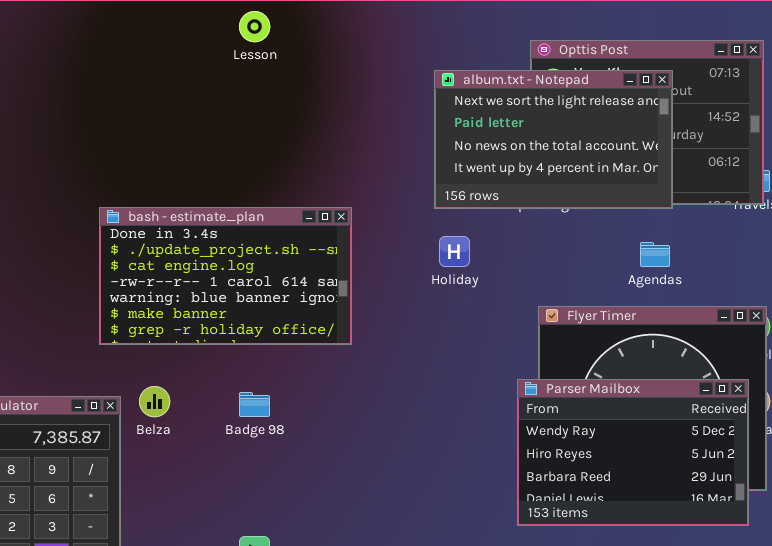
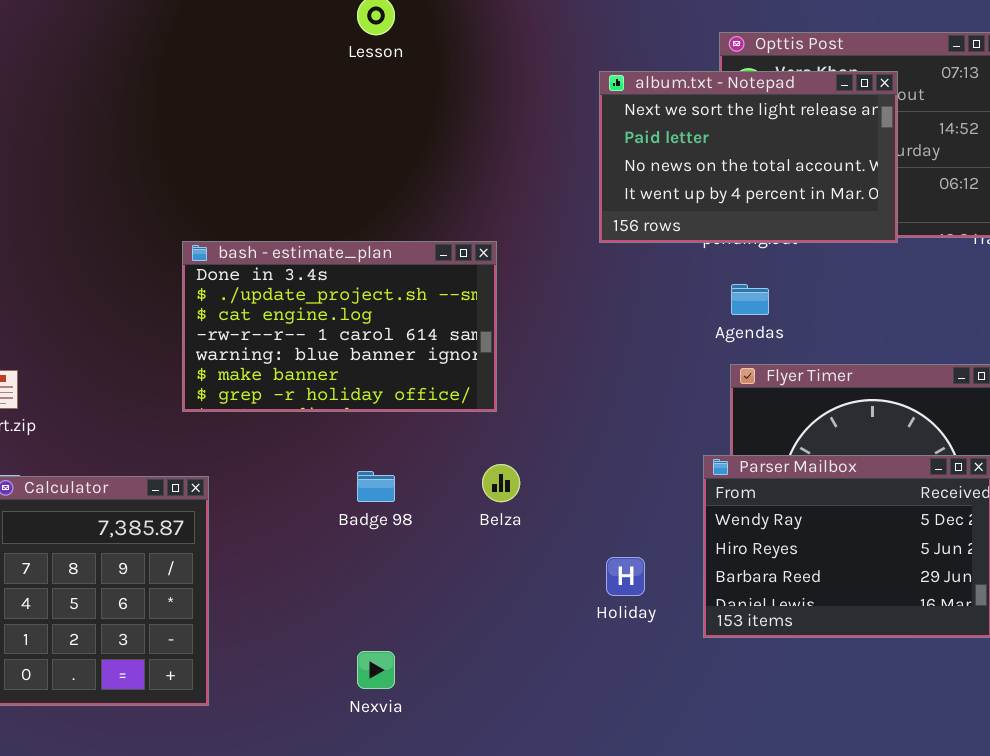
Holiday: [439,236,470,267] -> [606,557,645,596], moved
Agendas: [640,242,670,267] -> [731,284,769,315], moved
Belza: [139,386,170,417] -> [482,464,520,502], moved

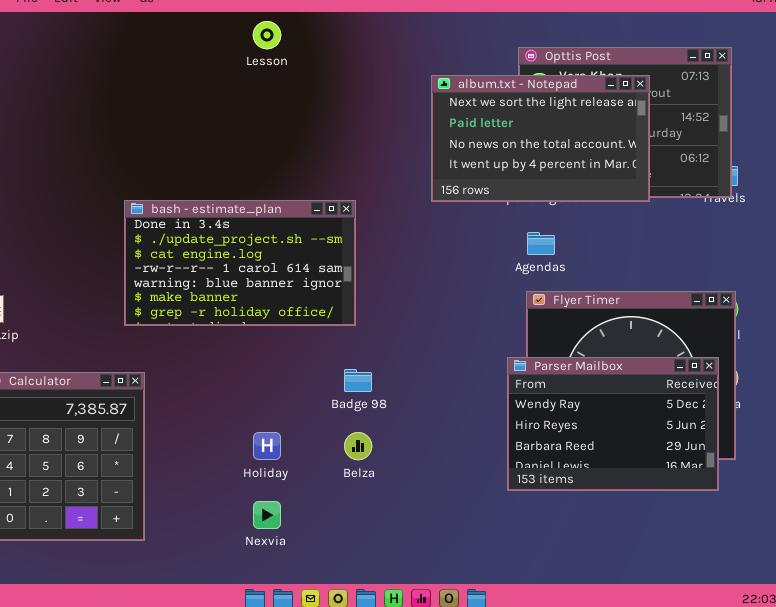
Belza: [482,464,520,502] -> [344,432,372,460], moved
Badge 98: [357,471,395,502] -> [344,369,372,392], moved
Holiday: [606,557,645,596] -> [253,432,281,460], moved

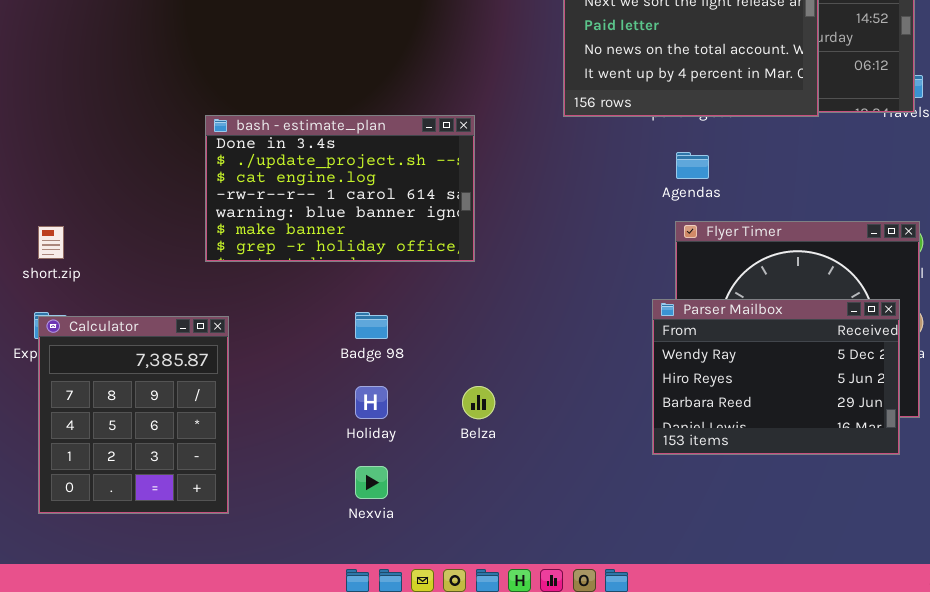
Badge 98: [344,369,372,392] -> [355,312,388,339], moved

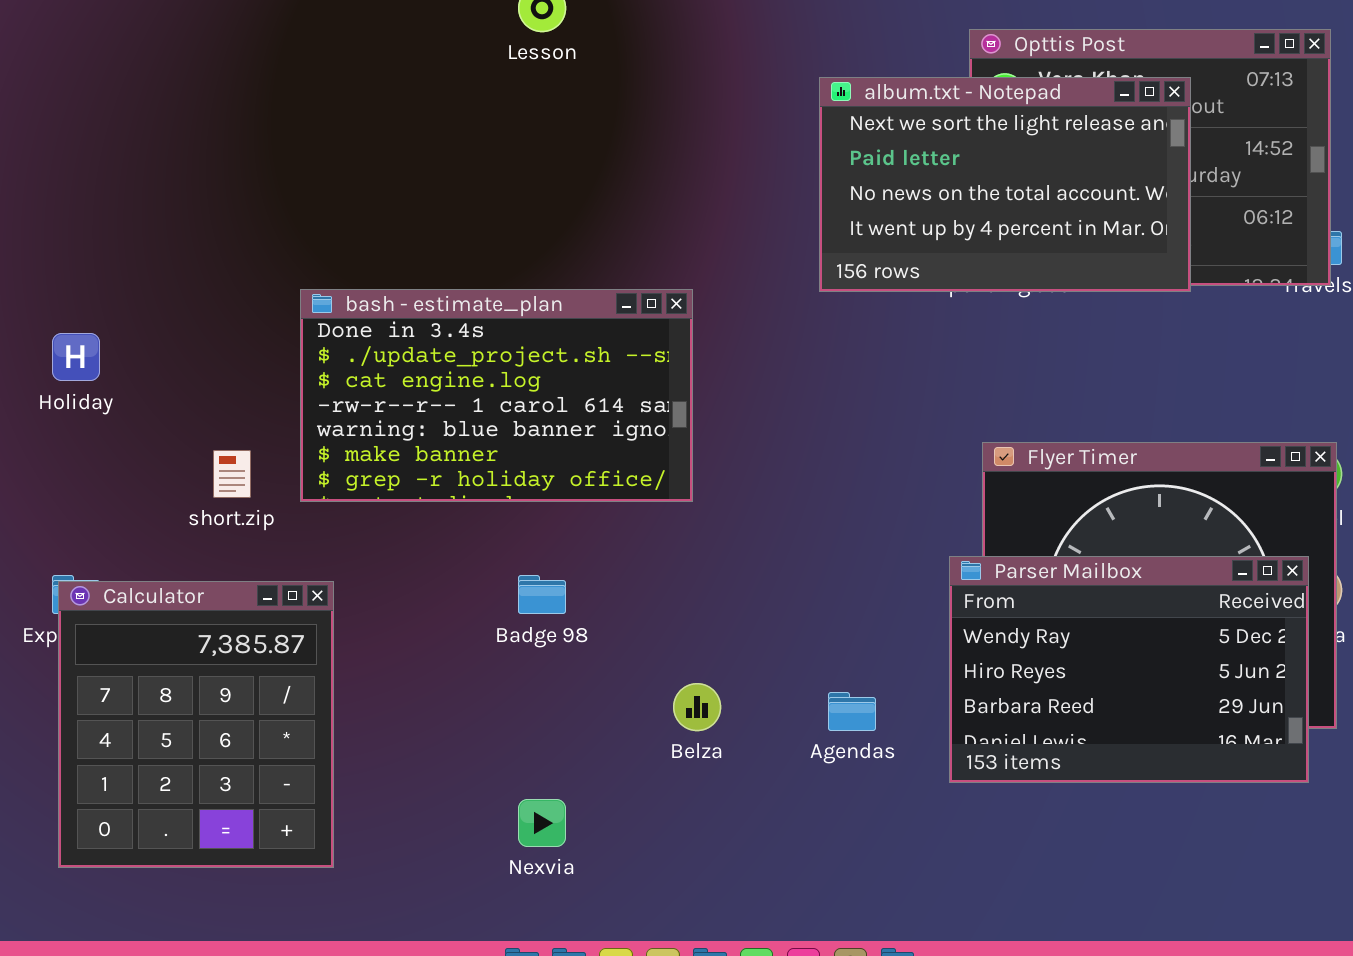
Agendas: [676,152,709,179] -> [828,692,876,731], moved
short.zip: [38,226,64,259] -> [213,450,251,498], moved
Holiday: [355,386,388,419] -> [52,333,100,381], moved

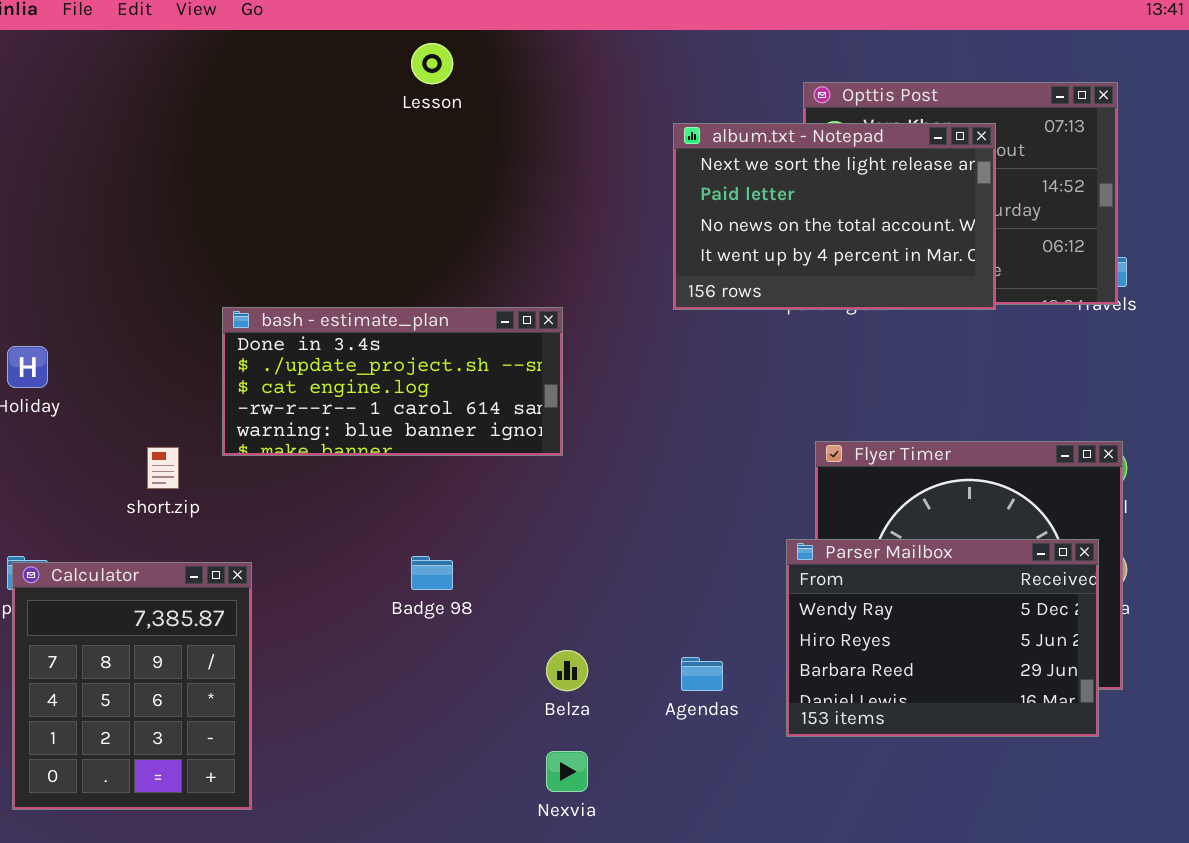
bash - estimate_plan: [300,289,693,502] -> [222,307,563,456], resized
Nexvia: [518,799,566,847] -> [546,751,588,792], moved

